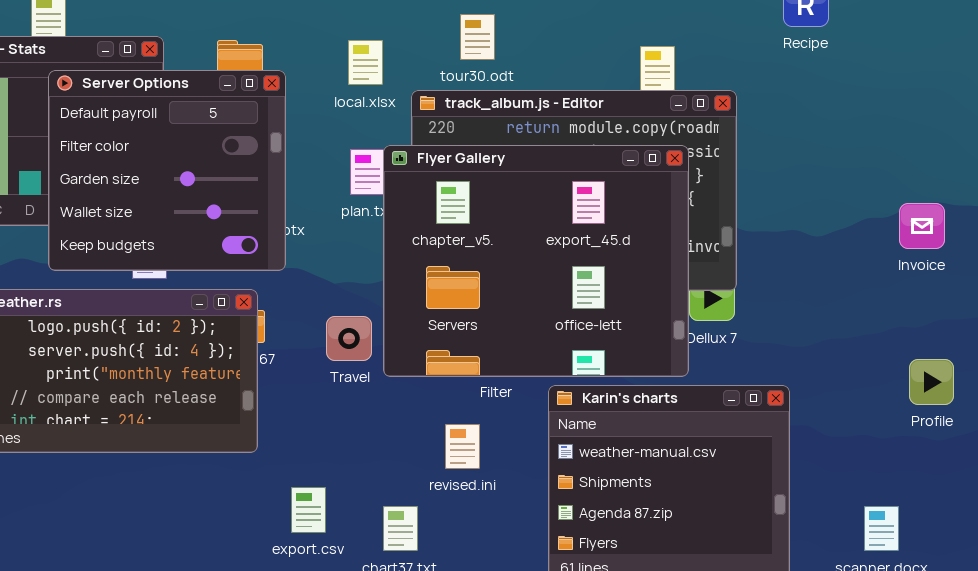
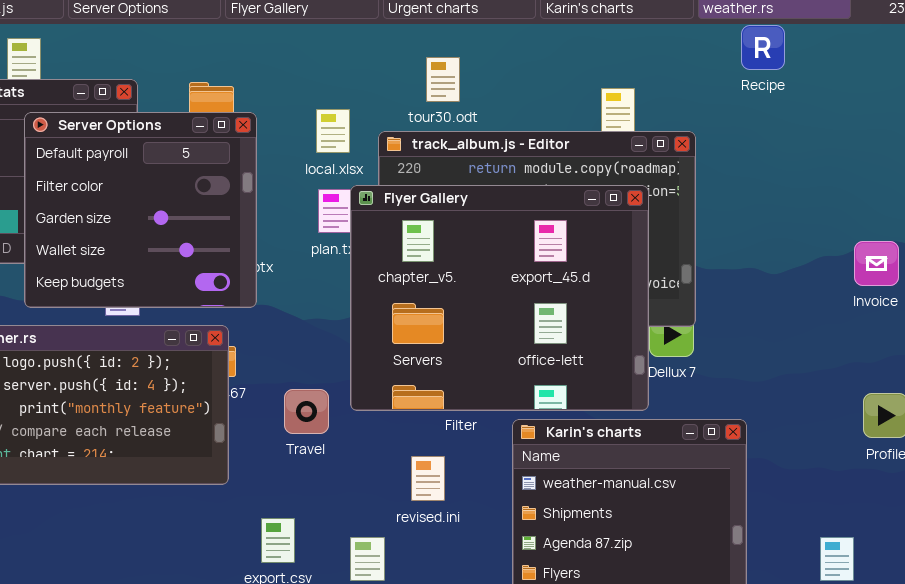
local.xlsx: [348,40,383,85] -> [316,109,350,153], moved
Travel: [326,316,372,361] -> [284,389,329,434], moved

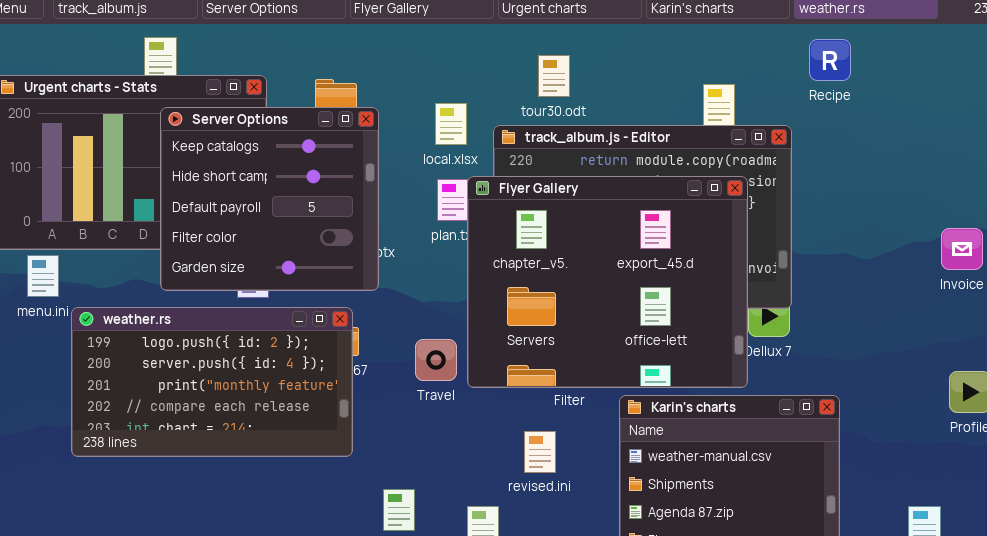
Recipe: [741,25,785,70] -> [809,39,851,81], moved
Server Options: [24,112,257,308] -> [160,107,379,291], scrolled up 2 rows
Travel: [284,389,329,434] -> [415,339,457,381], moved

